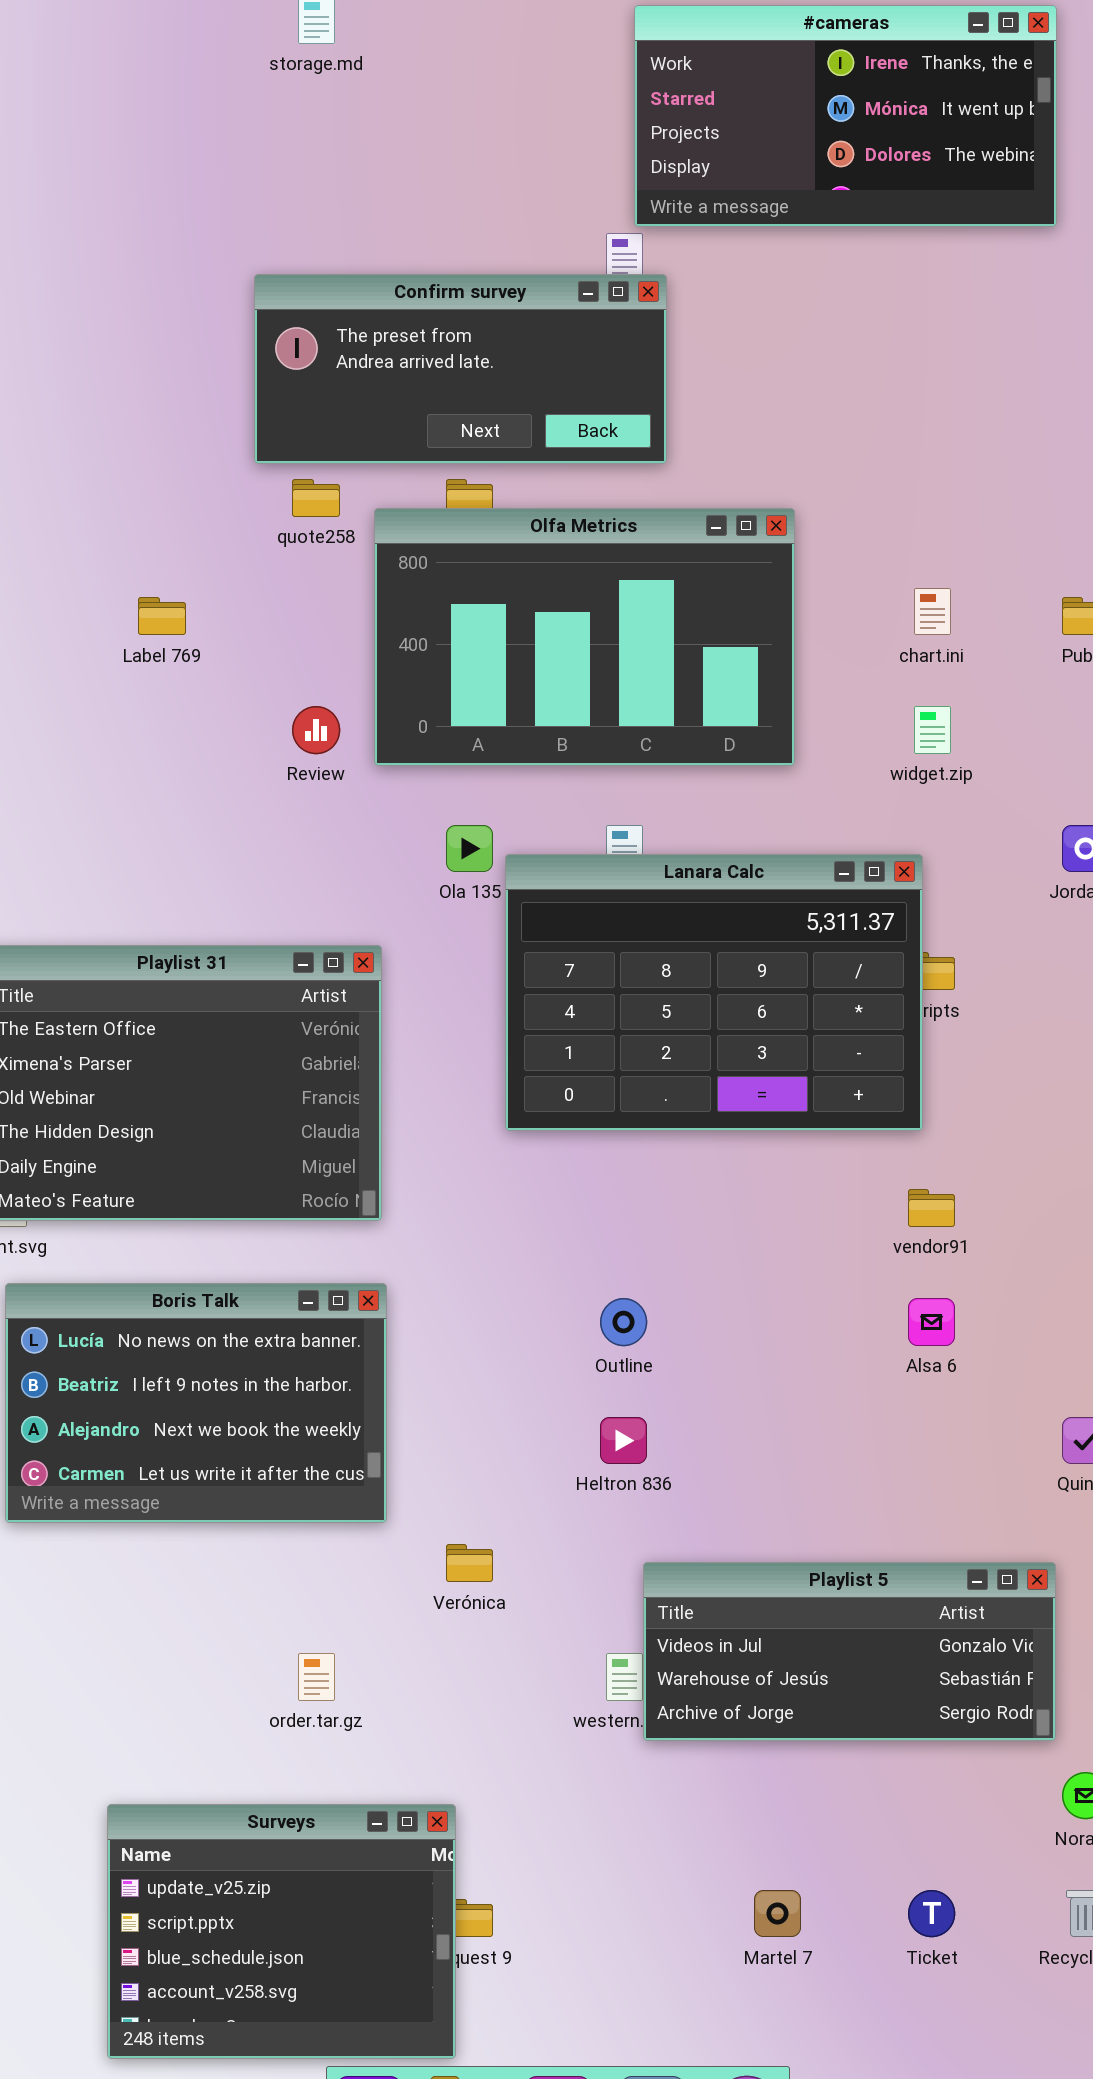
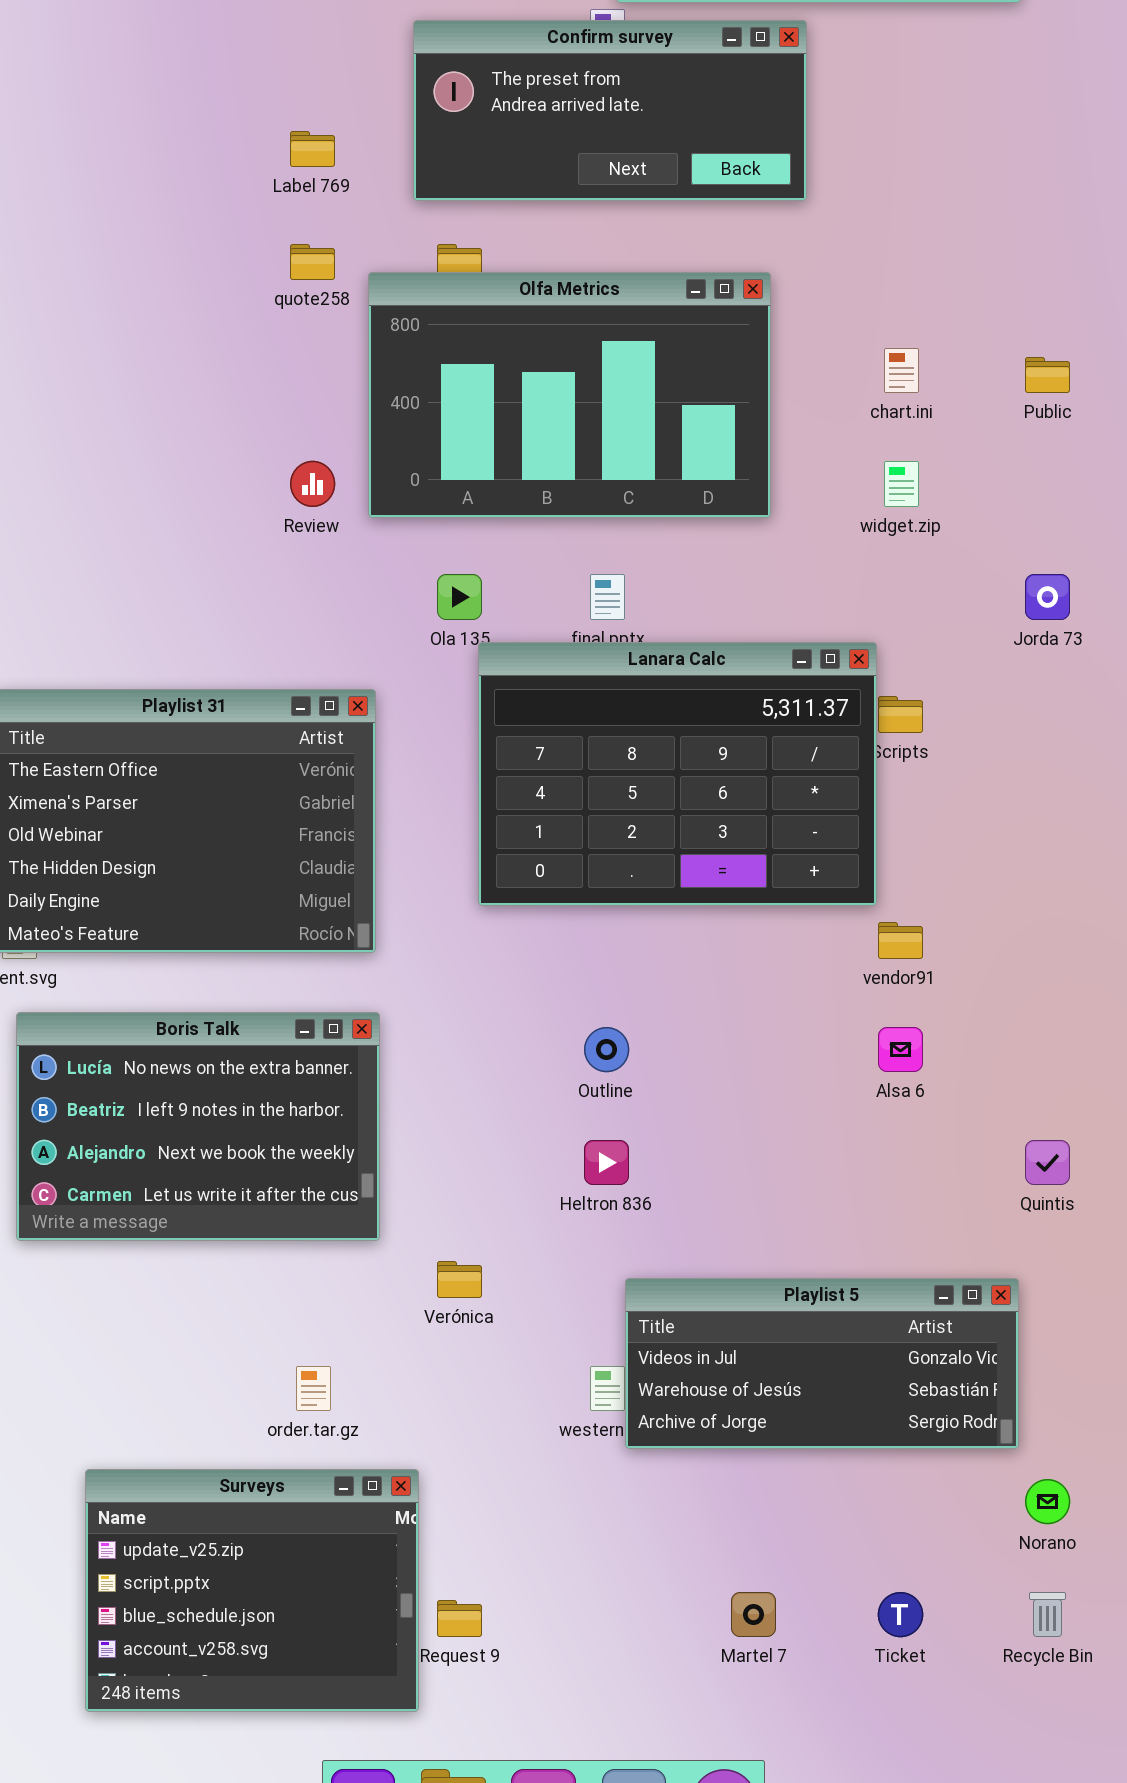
Confirm survey: [254,274,667,464] -> [413,20,807,201], moved
Label 769: [138,597,186,635] -> [290,131,335,167], moved
Lanara Calc: [505,854,923,1131] -> [478,642,877,906], moved
Surveys: [107,1804,456,2059] -> [85,1469,419,1712], moved

